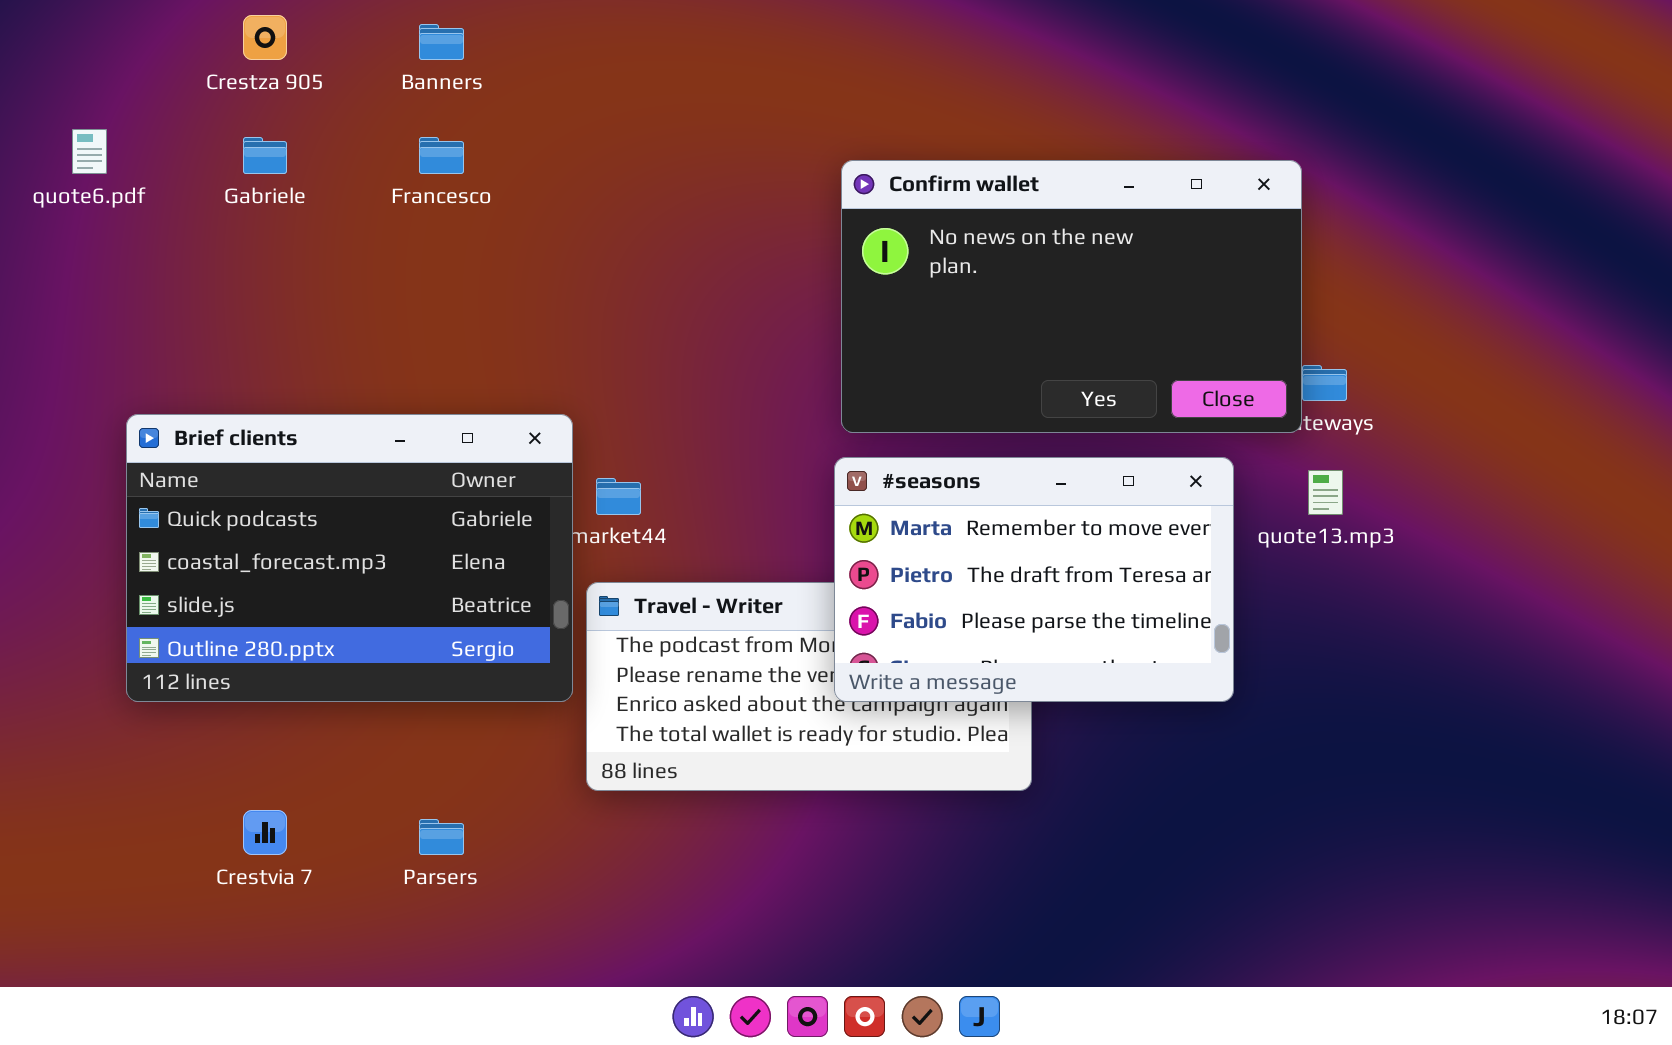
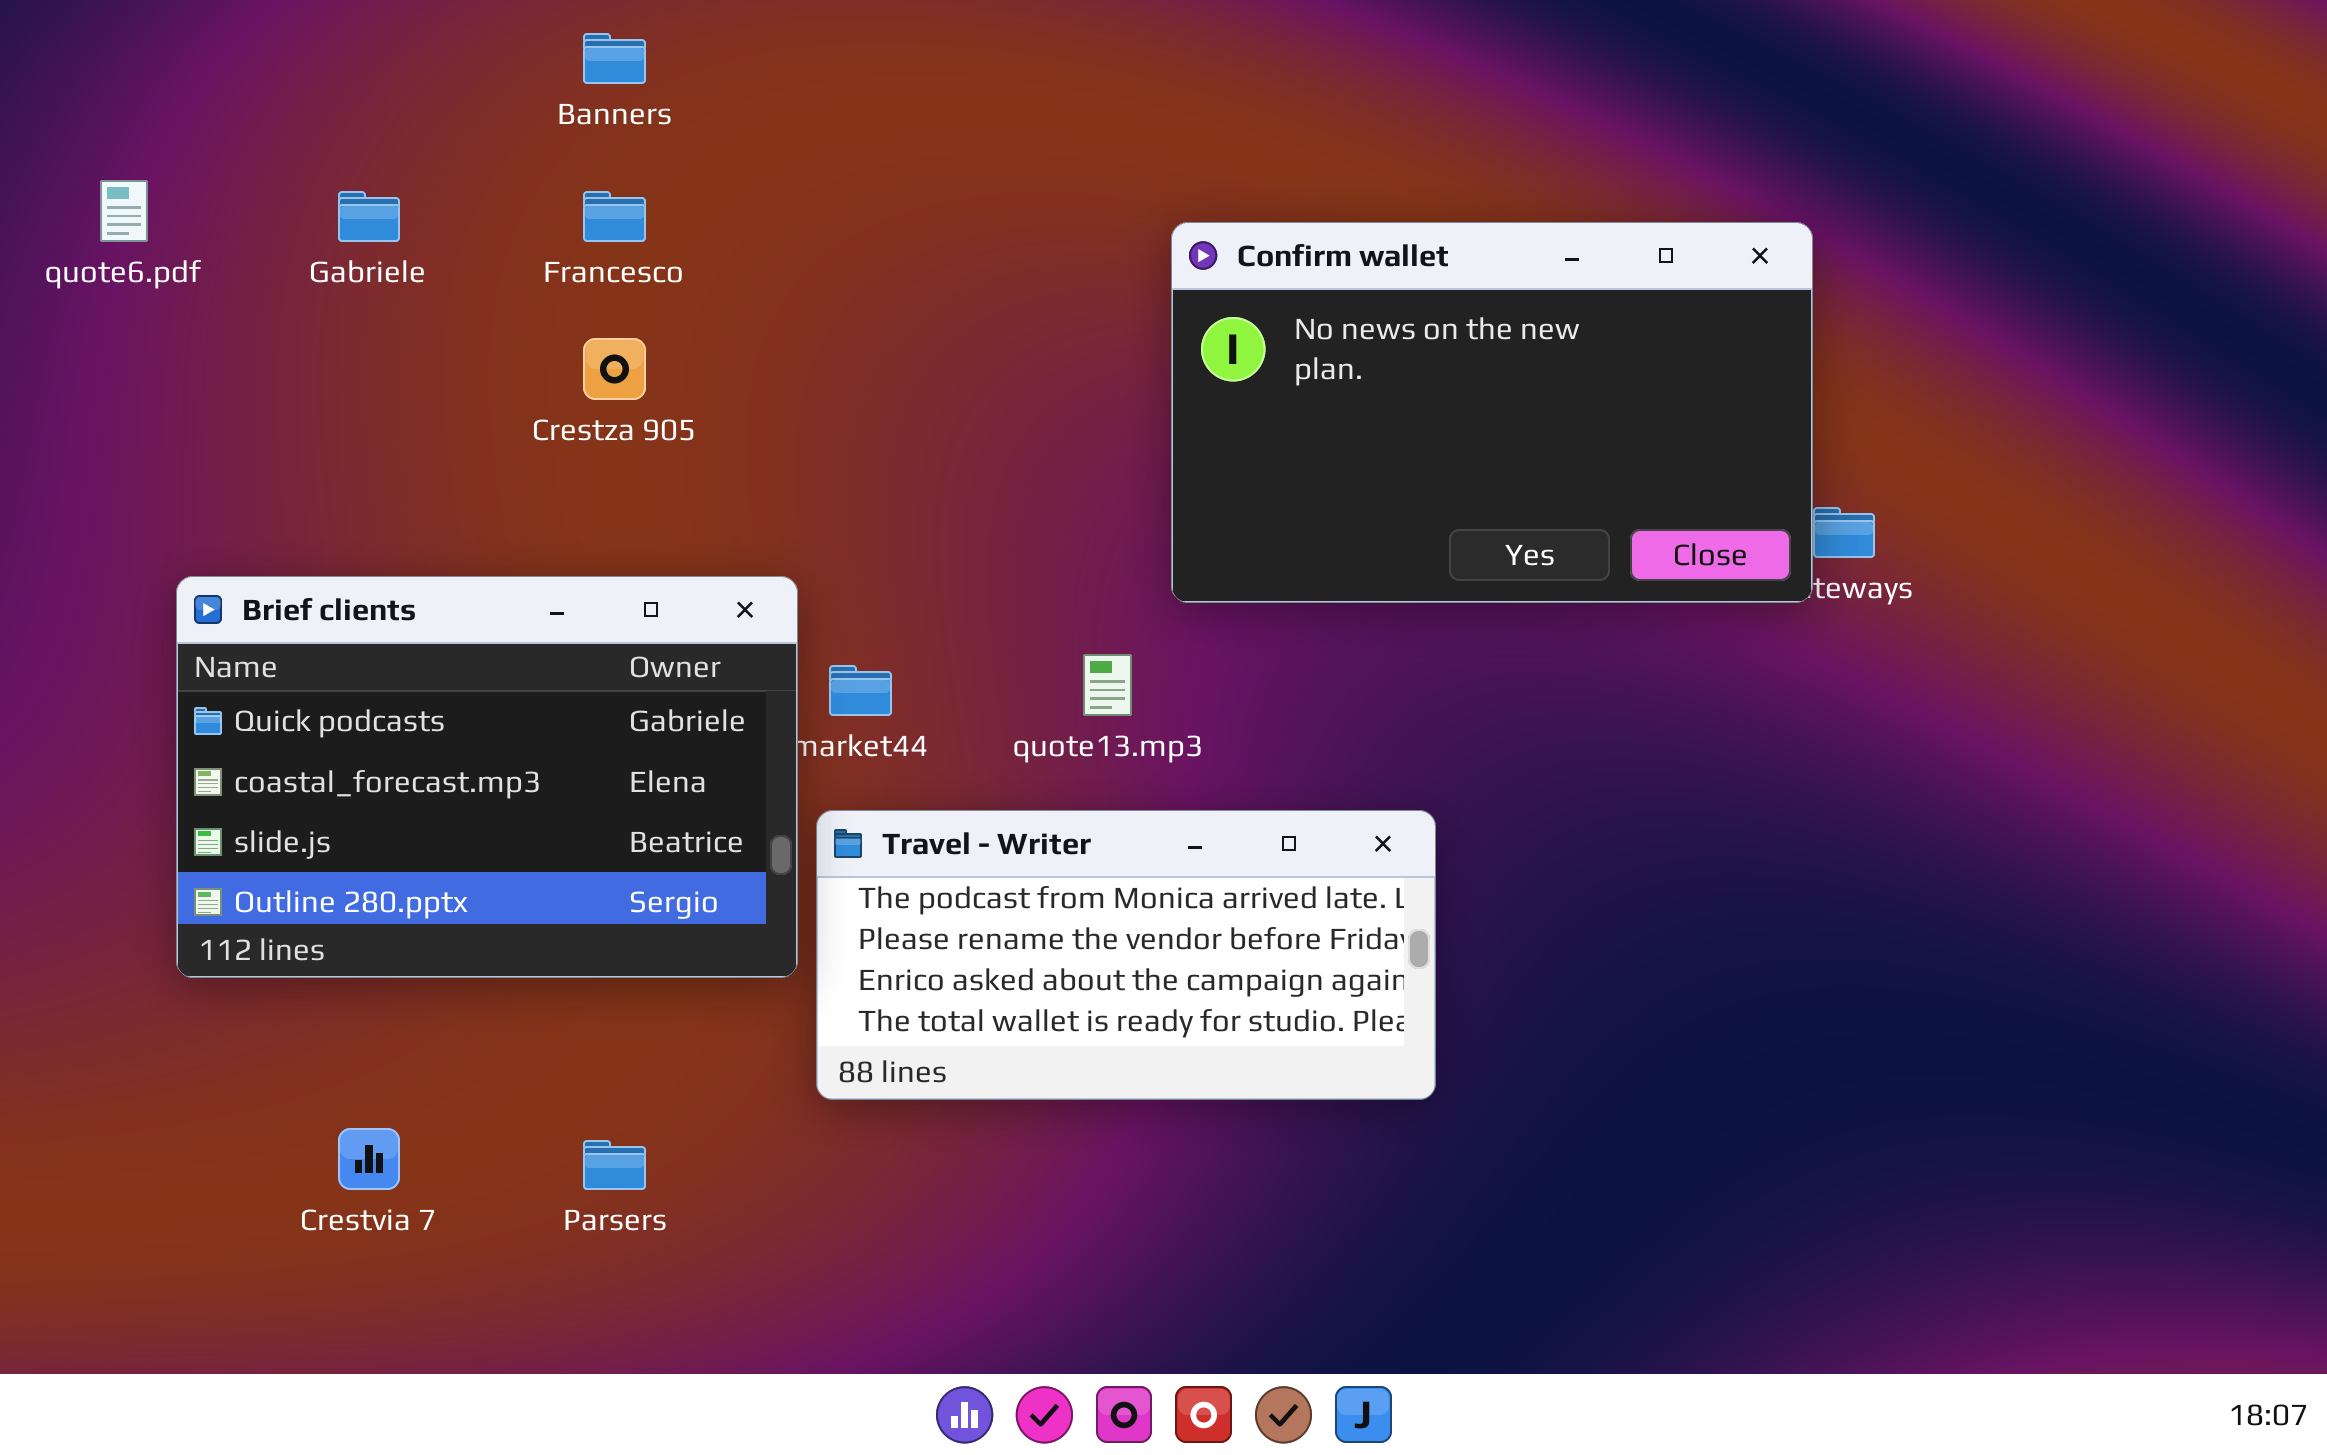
Crestza 905: [243,15,287,60] -> [583,338,646,400], moved
#seasons: [834,457,1234,702] -> none, closed
quote13.mp3: [1308,470,1343,515] -> [1083,654,1132,716], moved

